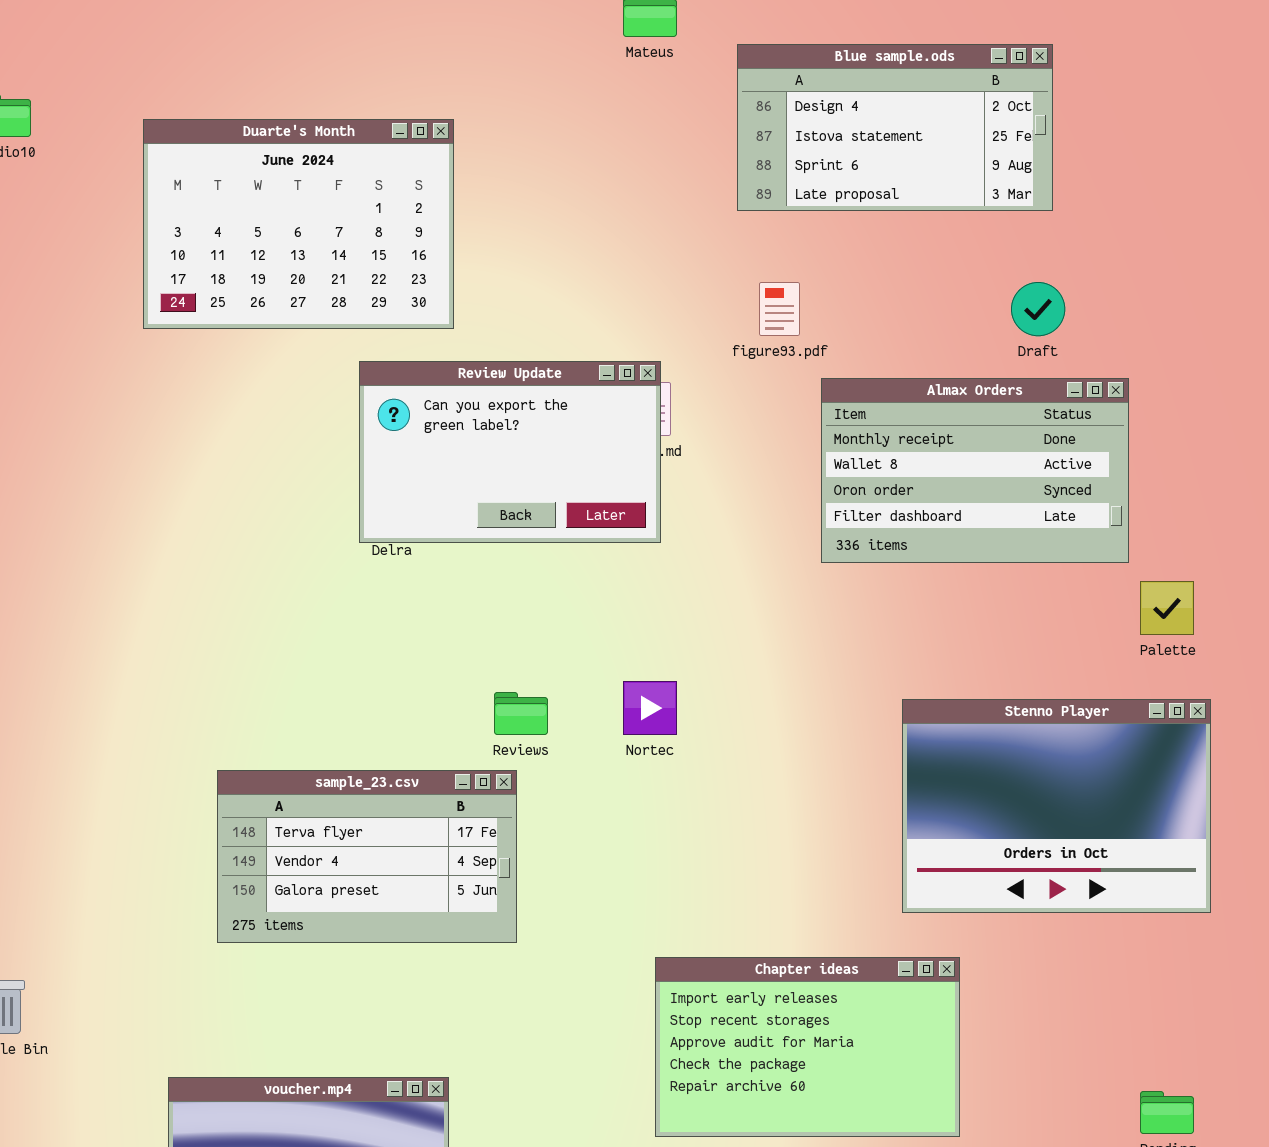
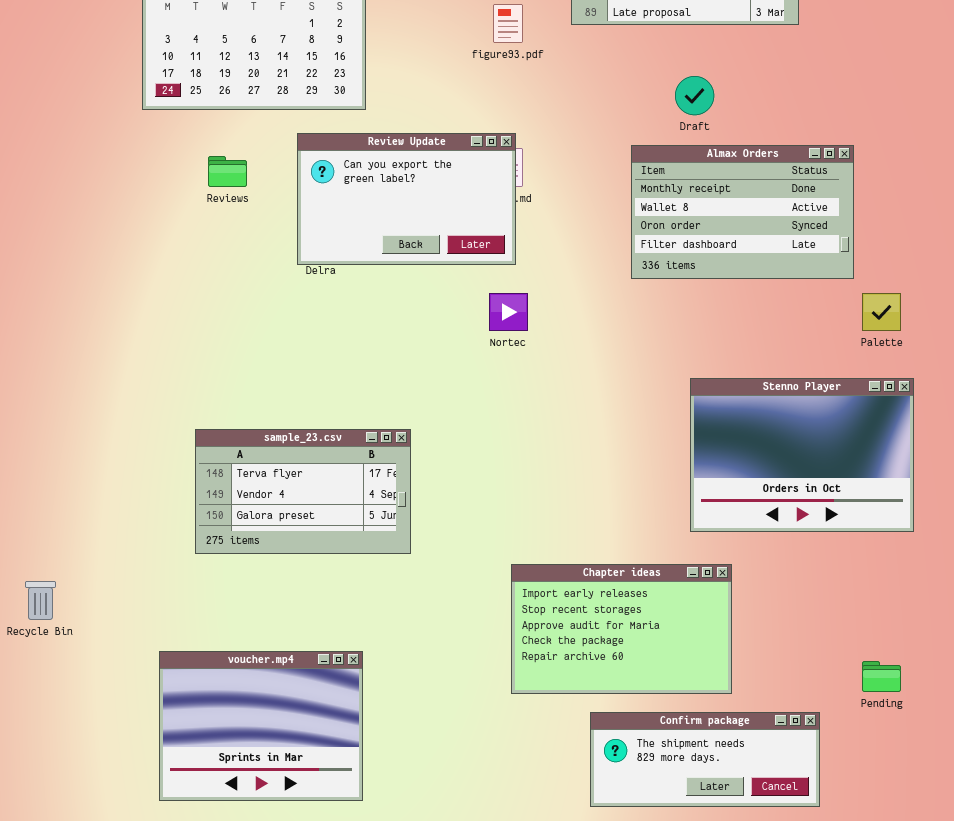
figure93.pdf: [759,282,800,336] -> [493,4,523,43], moved
Draft: [1011,282,1065,336] -> [675,76,714,115], moved
Nortec: [623,681,677,735] -> [489,293,528,331], moved
Reviews: [494,692,548,735] -> [208,156,247,187], moved

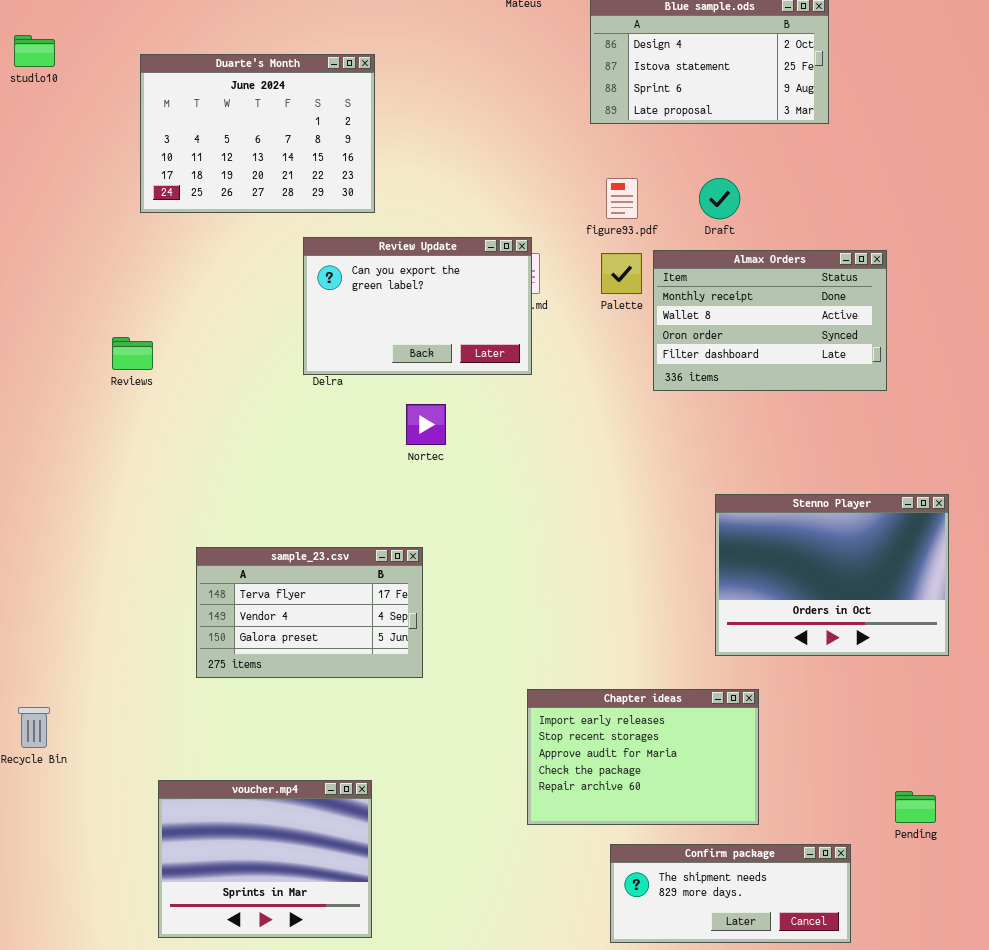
figure93.pdf: [493,4,523,43] -> [606,178,638,219], moved
Reviews: [208,156,247,187] -> [112,337,153,370], moved
Nortec: [489,293,528,331] -> [406,404,446,445], moved
Palette: [862,293,901,331] -> [601,253,642,294], moved

